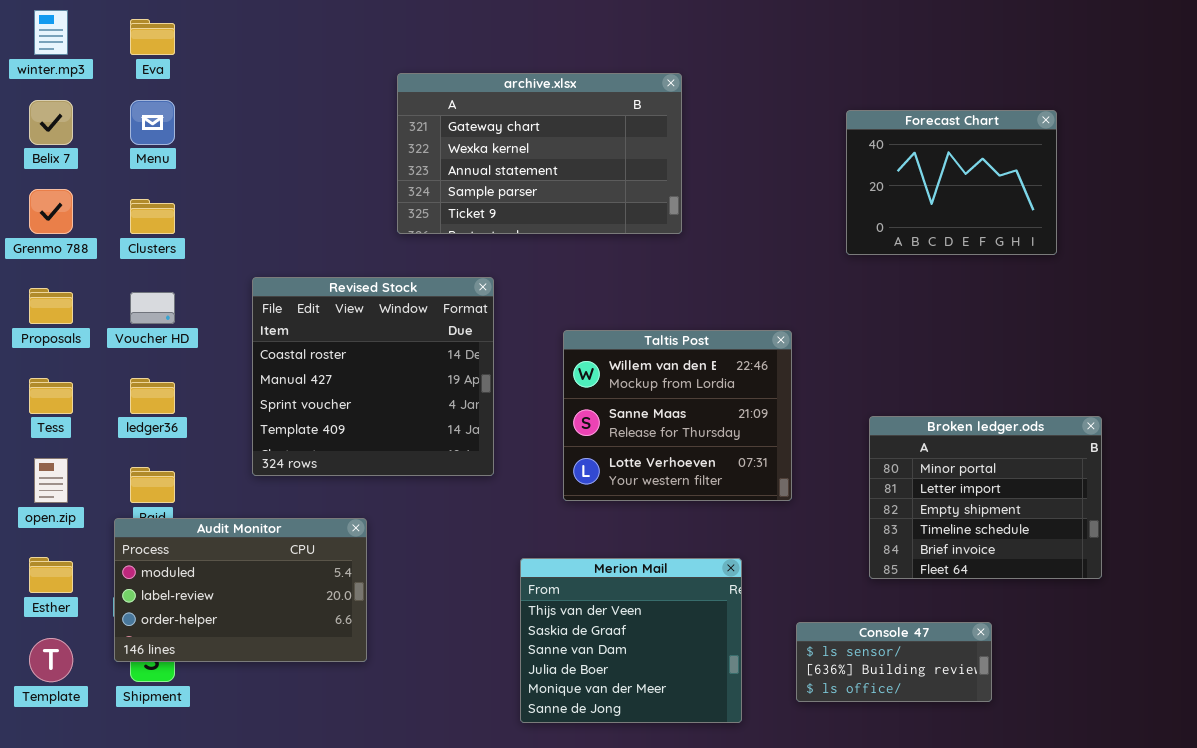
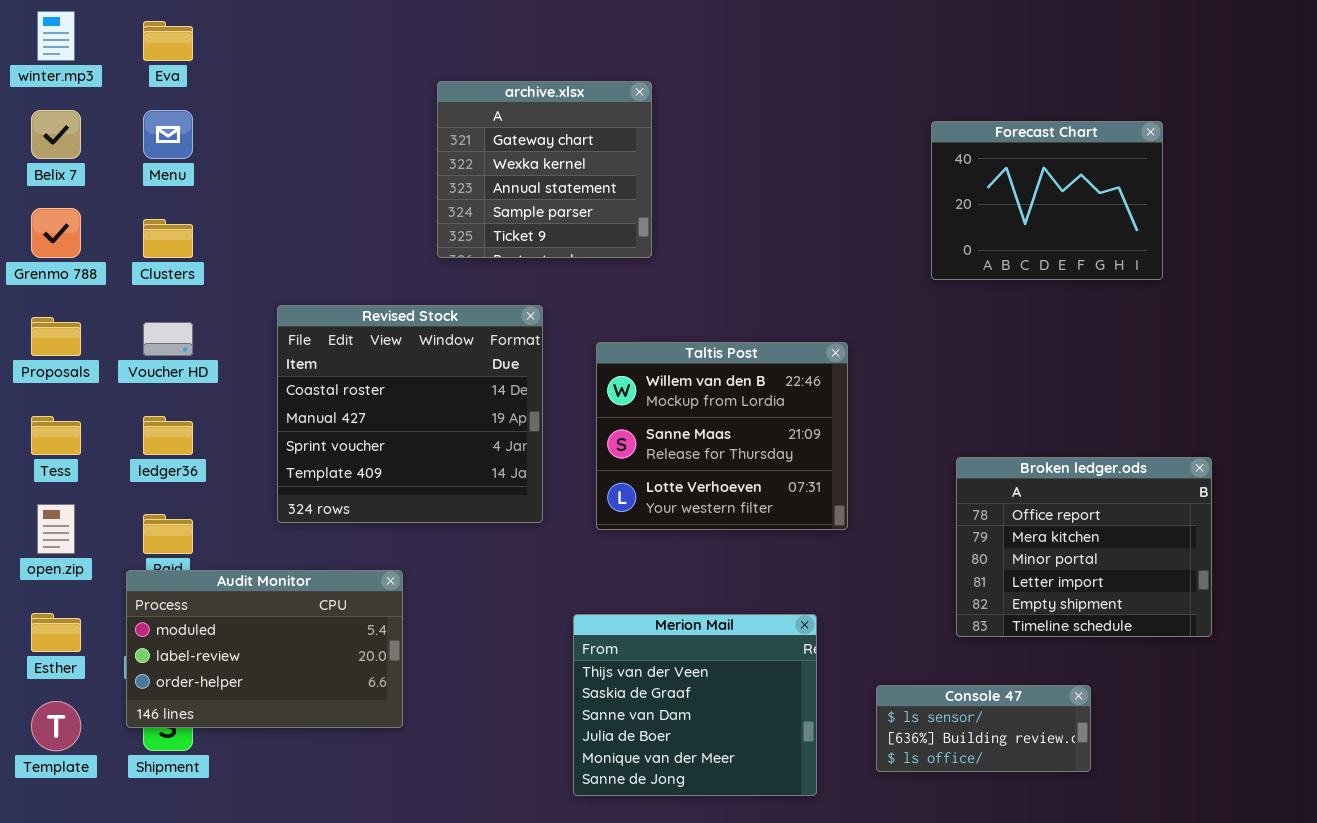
archive.xlsx: [397,73,682,234] -> [437,81,652,258], resized
Taltis Post: [563,330,792,501] -> [596,342,848,530], moved
Broken ledger.ods: [869,416,1102,579] -> [956,457,1212,637], scrolled up 2 rows

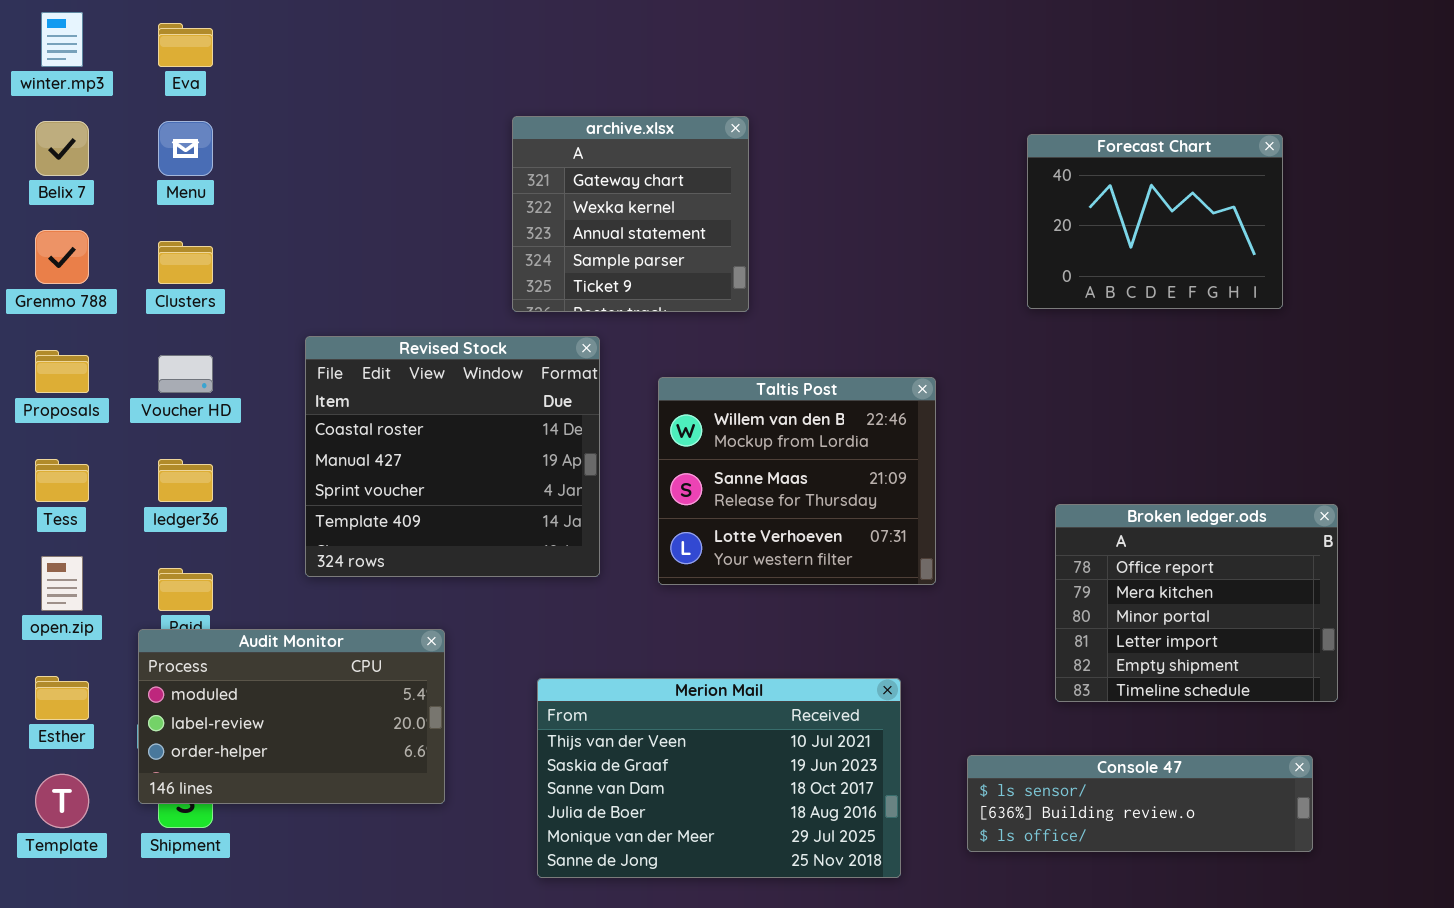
archive.xlsx: [437,81,652,258] -> [512,116,749,312], moved
Merion Mail: [573,614,817,796] -> [537,678,901,878], resized
Console 47: [876,685,1091,772] -> [967,755,1313,852], resized

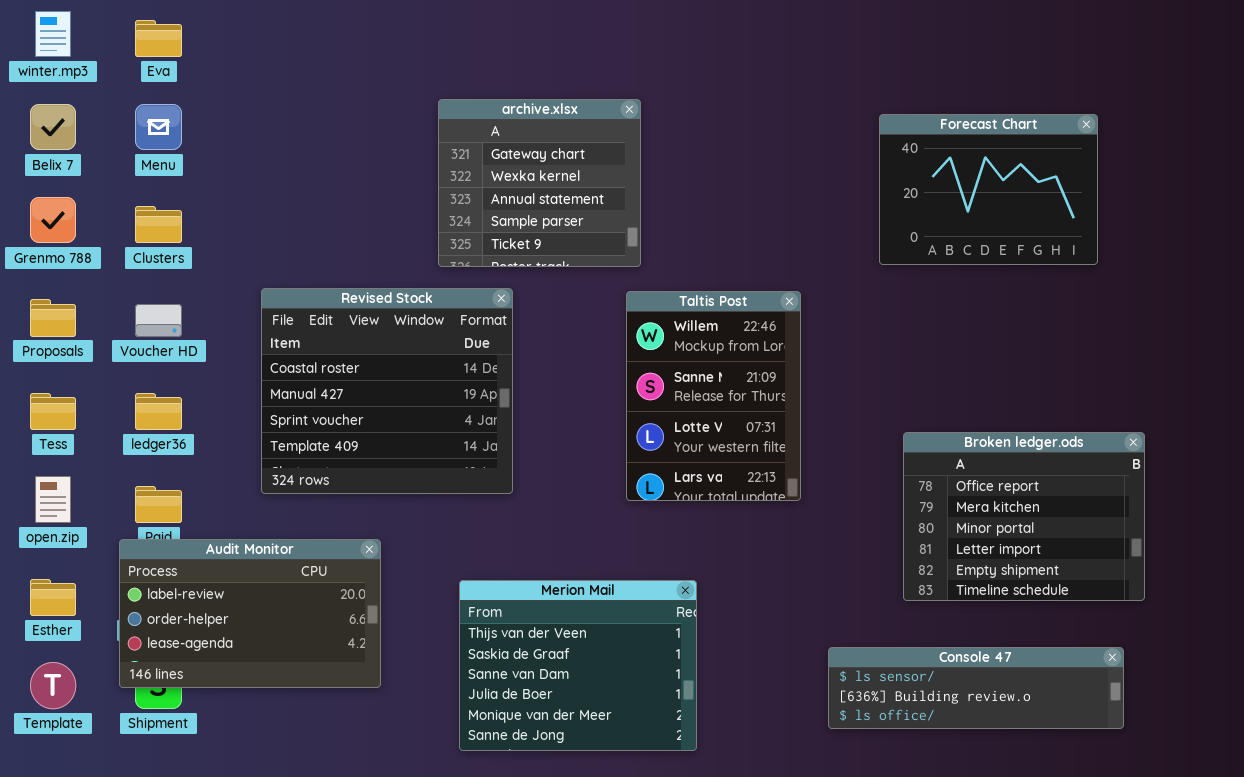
Taltis Post: [658,377,936,585] -> [626,291,801,501], resized
Audit Monitor: [138,629,445,804] -> [119,539,381,688], scrolled down 1 row
Merion Mail: [537,678,901,878] -> [459,580,697,751], resized

